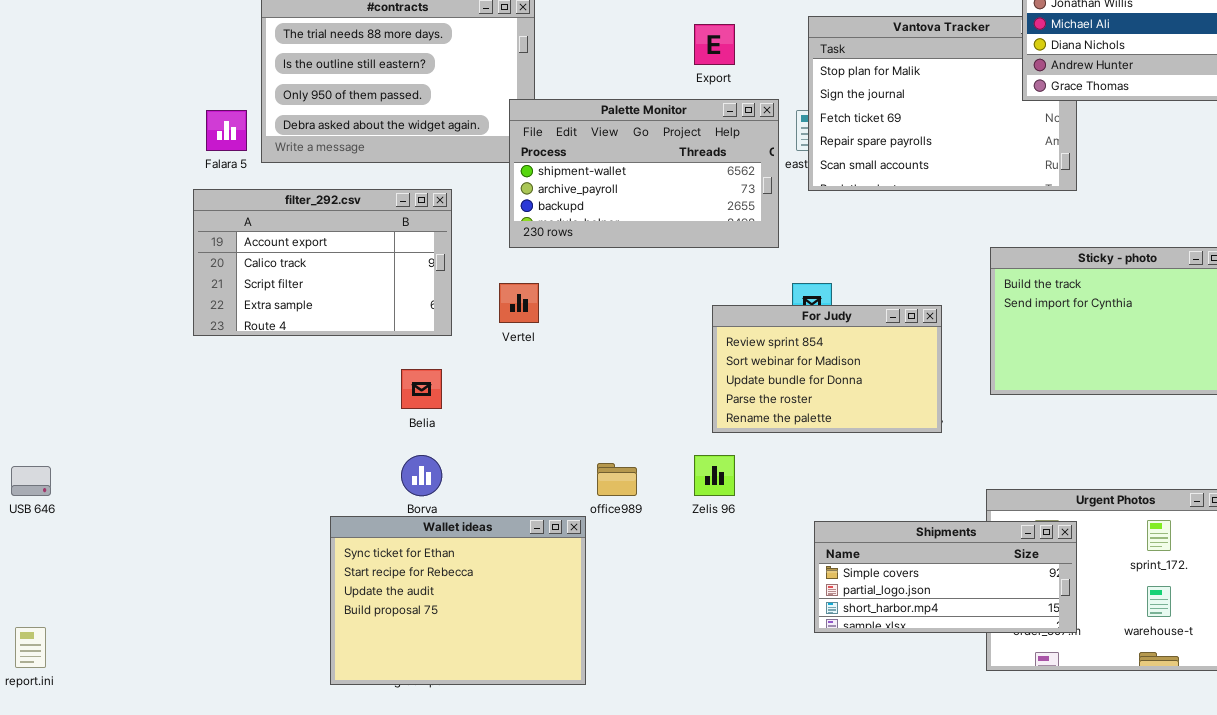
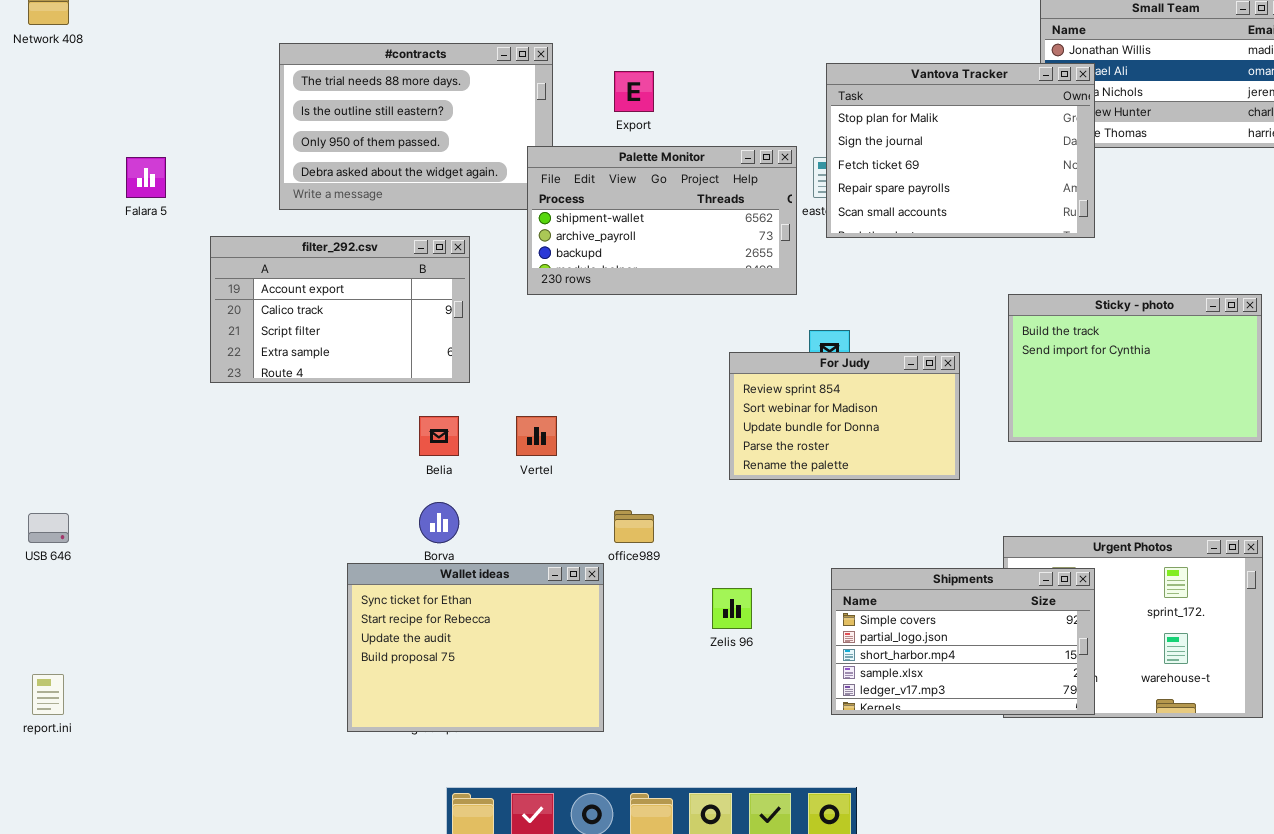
Vantova Tracker: [808,16,1077,191] -> [826,63,1095,238], raised
Export: [694,24,735,65] -> [614,71,654,112], moved
Falara 5: [206,110,247,151] -> [126,157,166,198], moved
Vertel: [499,283,539,323] -> [516,416,557,456], moved
Zelis 96: [694,455,735,496] -> [712,588,752,629], moved
Shipments: [814,521,1077,633] -> [831,568,1095,715], resized

